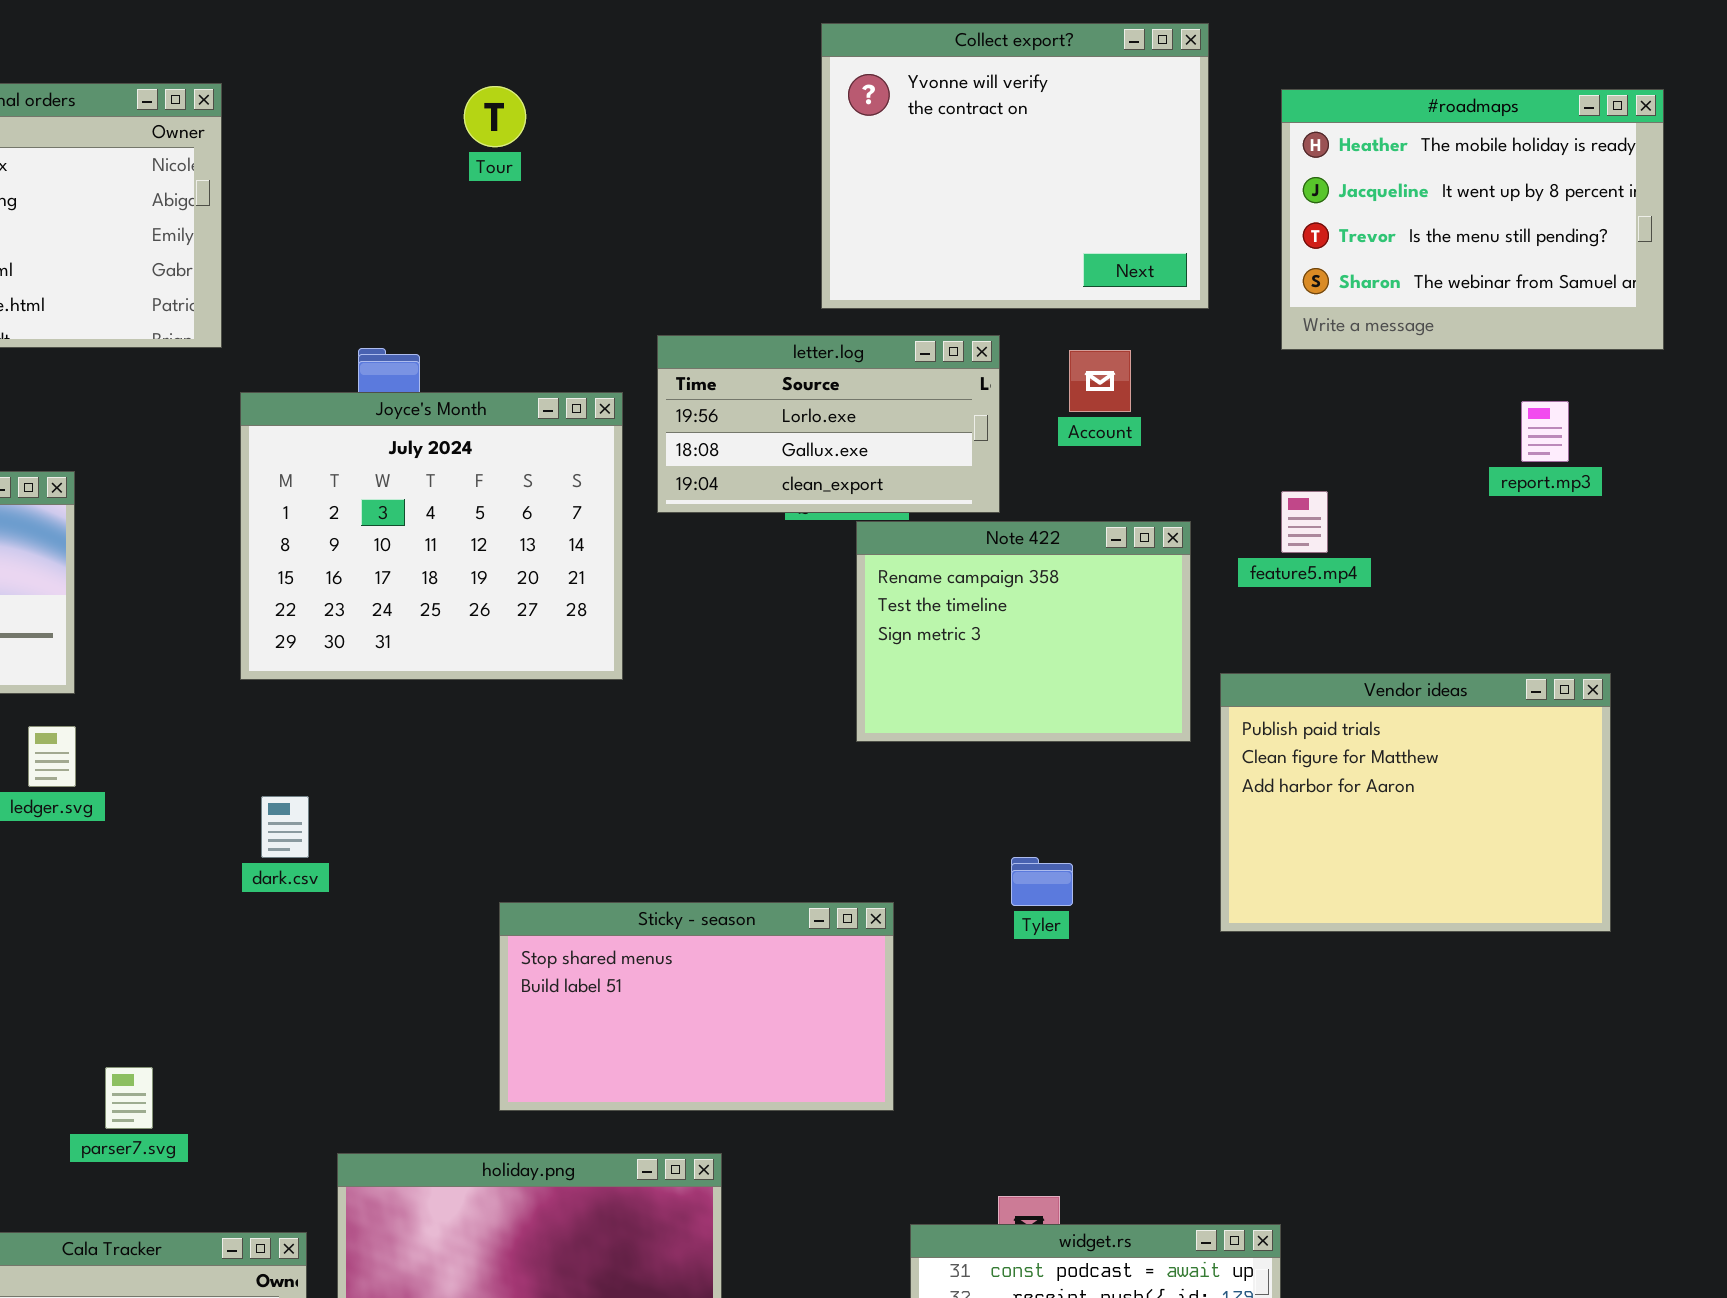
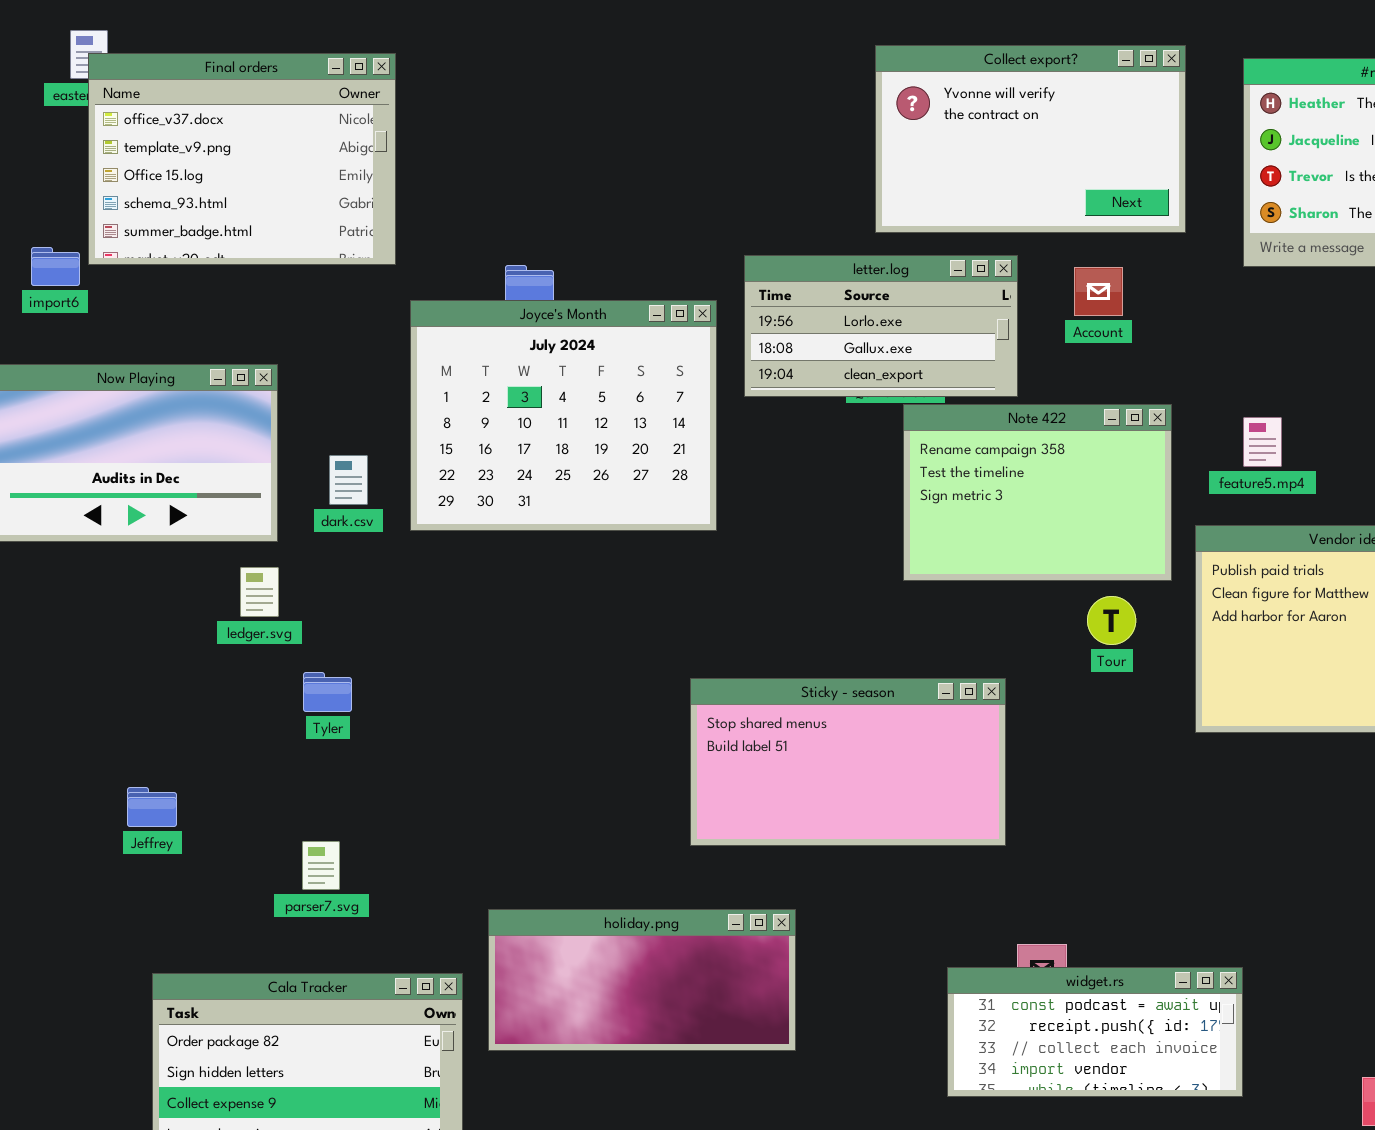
Collect export?: [821,23,1209,309] -> [875,45,1186,233], resized
Tour: [464,86,526,147] -> [1087,596,1136,645], moved
feature5.mp4: [1281,491,1328,553] -> [1243,417,1282,467], moved
dark.csv: [261,796,309,858] -> [329,455,368,505], moved
Tyler: [1011,857,1073,906] -> [303,672,352,712], moved
Sticky - season: [499,902,894,1111] -> [690,678,1006,846], moved

